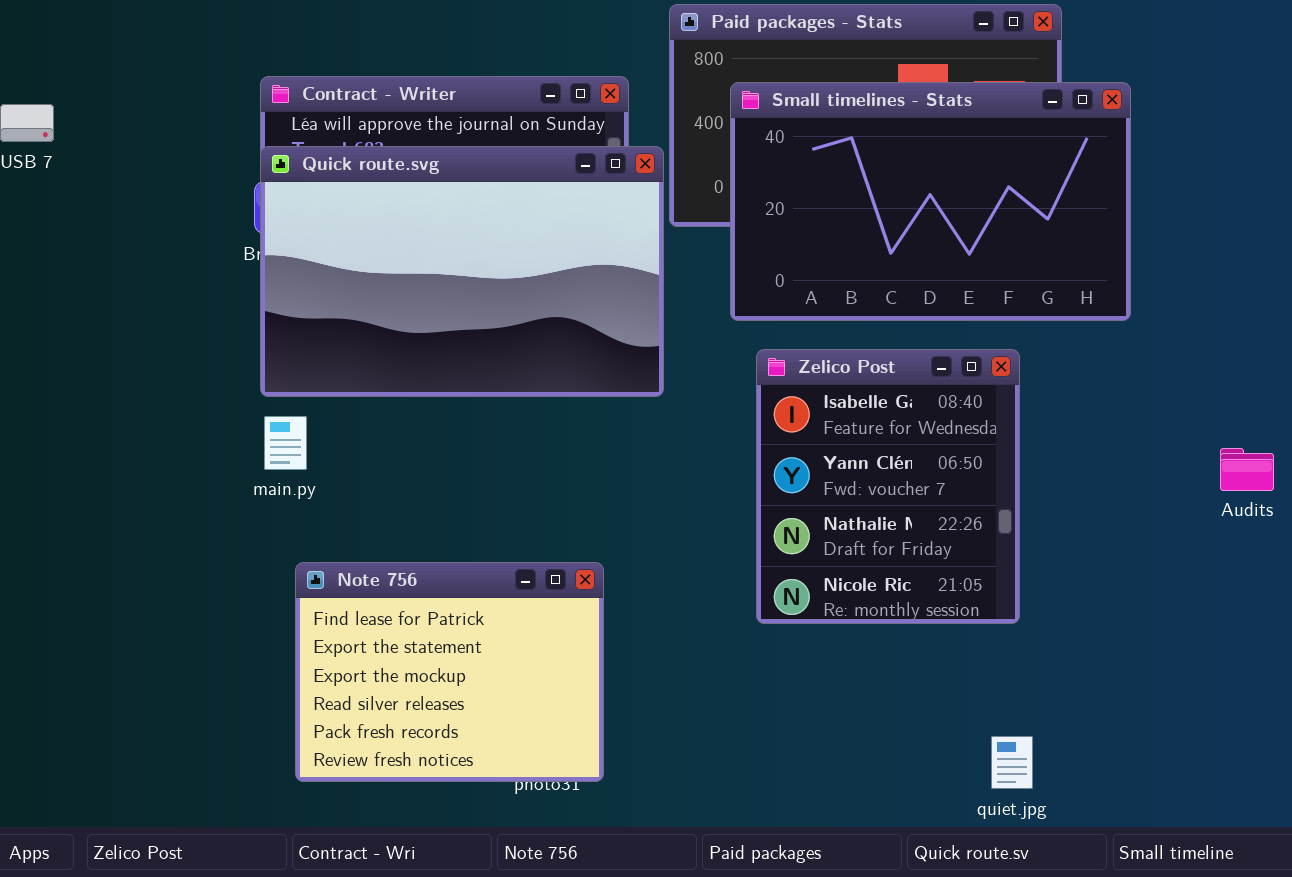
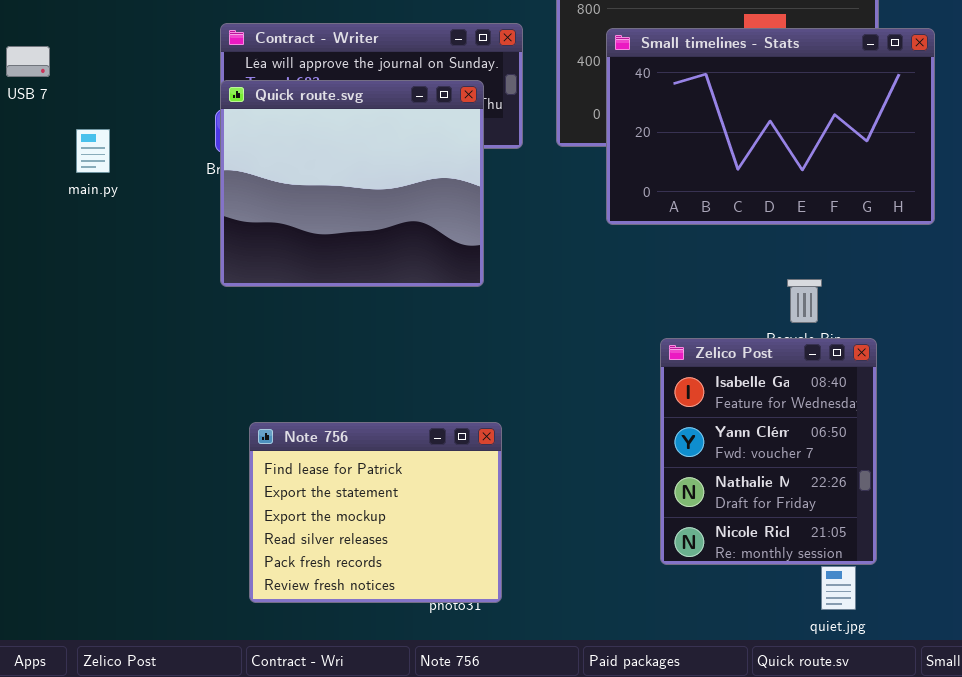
Quick route.svg: [260,146,664,397] -> [220,80,484,287], resized
Zelico Post: [756,349,1020,624] -> [660,338,877,565], moved
main.py: [264,416,307,470] -> [76,129,110,173], moved

